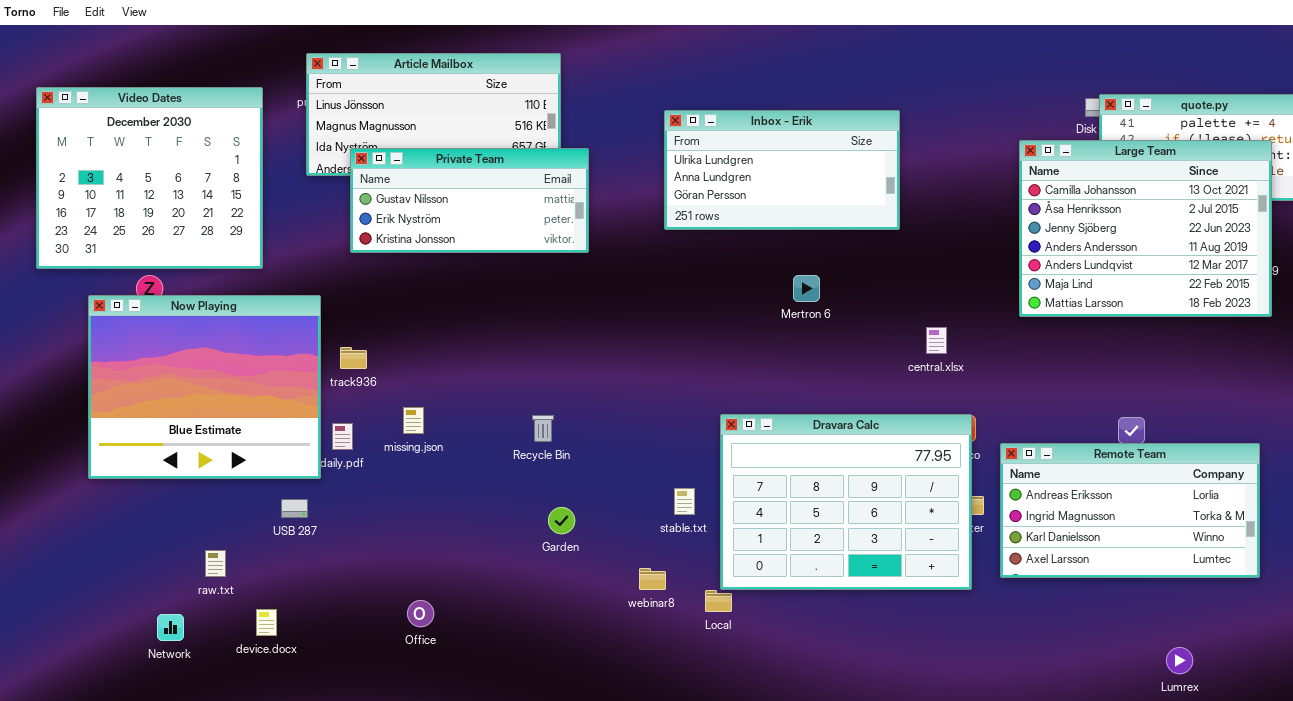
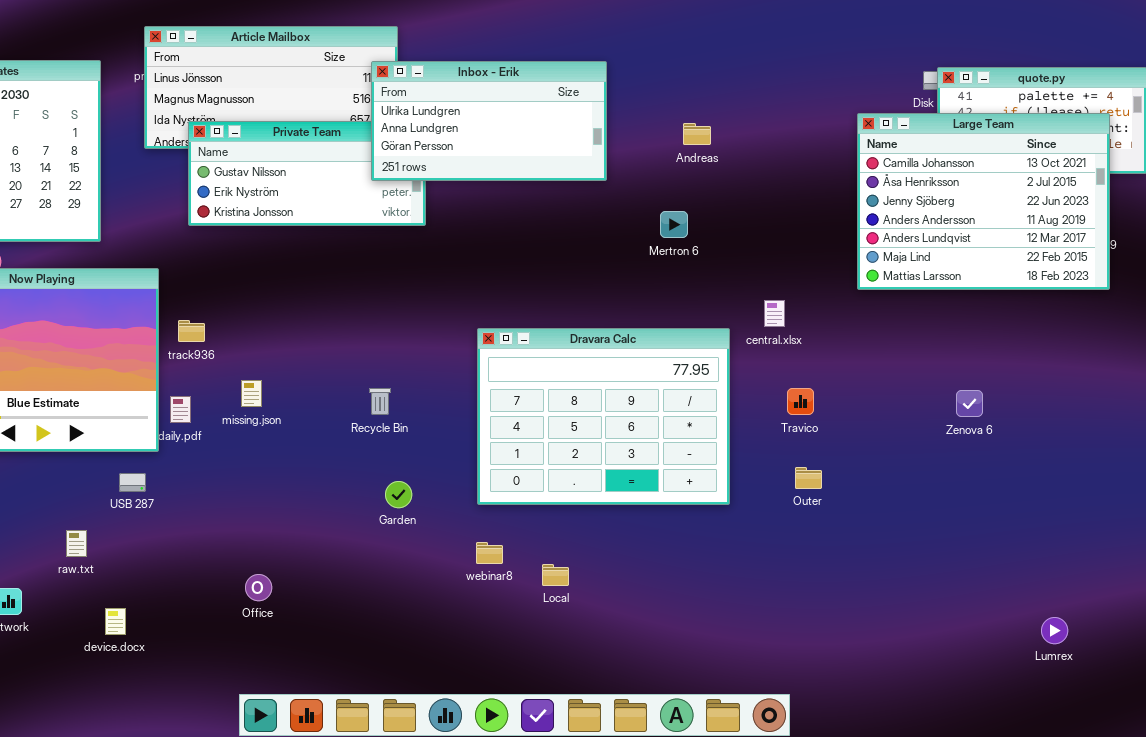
Inbox - Erik: [664,110,900,230] -> [371,61,607,181], moved
Mertron 6: [793,275,820,302] -> [660,211,688,238], moved
Dravara Calc: [720,414,972,590] -> [477,328,730,505], moved
Remote Team: [1000,443,1260,578] -> none, closed
raw.txt: [205,550,226,577] -> [66,530,87,557], moved
device.docx: [256,609,277,636] -> [105,608,126,635], moved
Lumrex: [1166,647,1193,674] -> [1041,617,1068,644], moved

